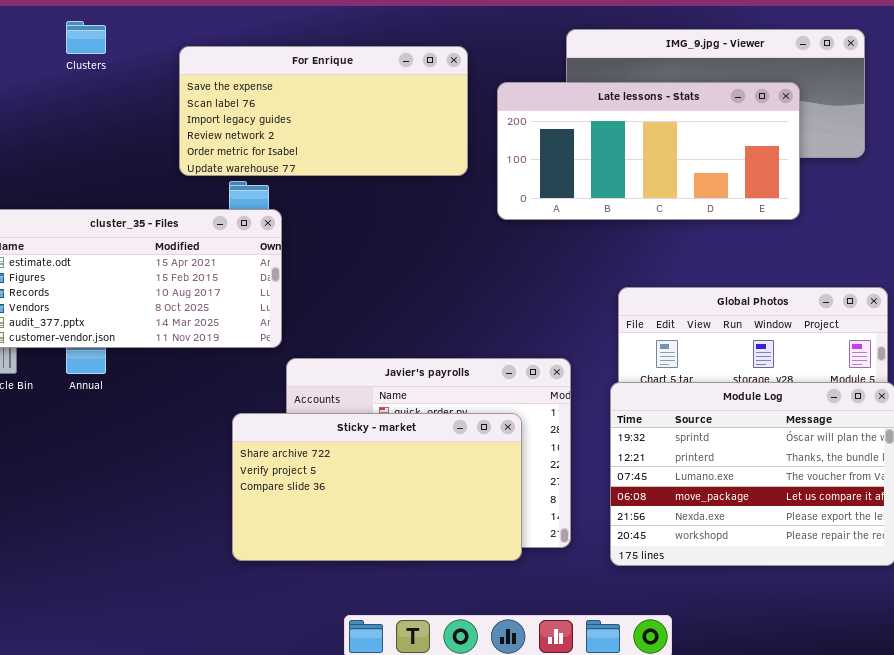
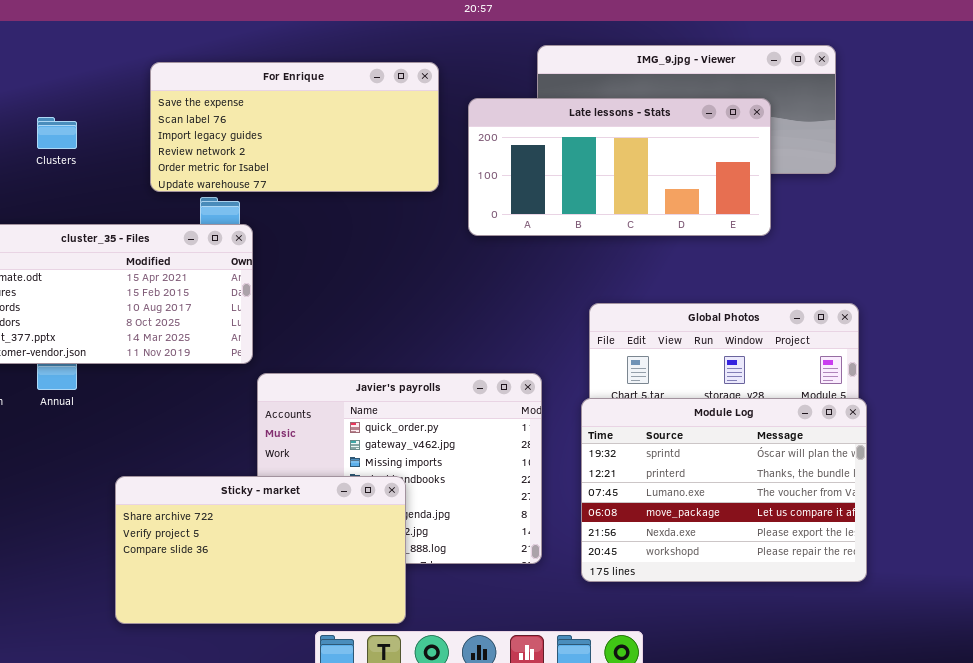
Clusters: [66,21,106,54] -> [37,117,77,149], moved
Sticky - market: [232,413,522,561] -> [115,476,406,624], moved

